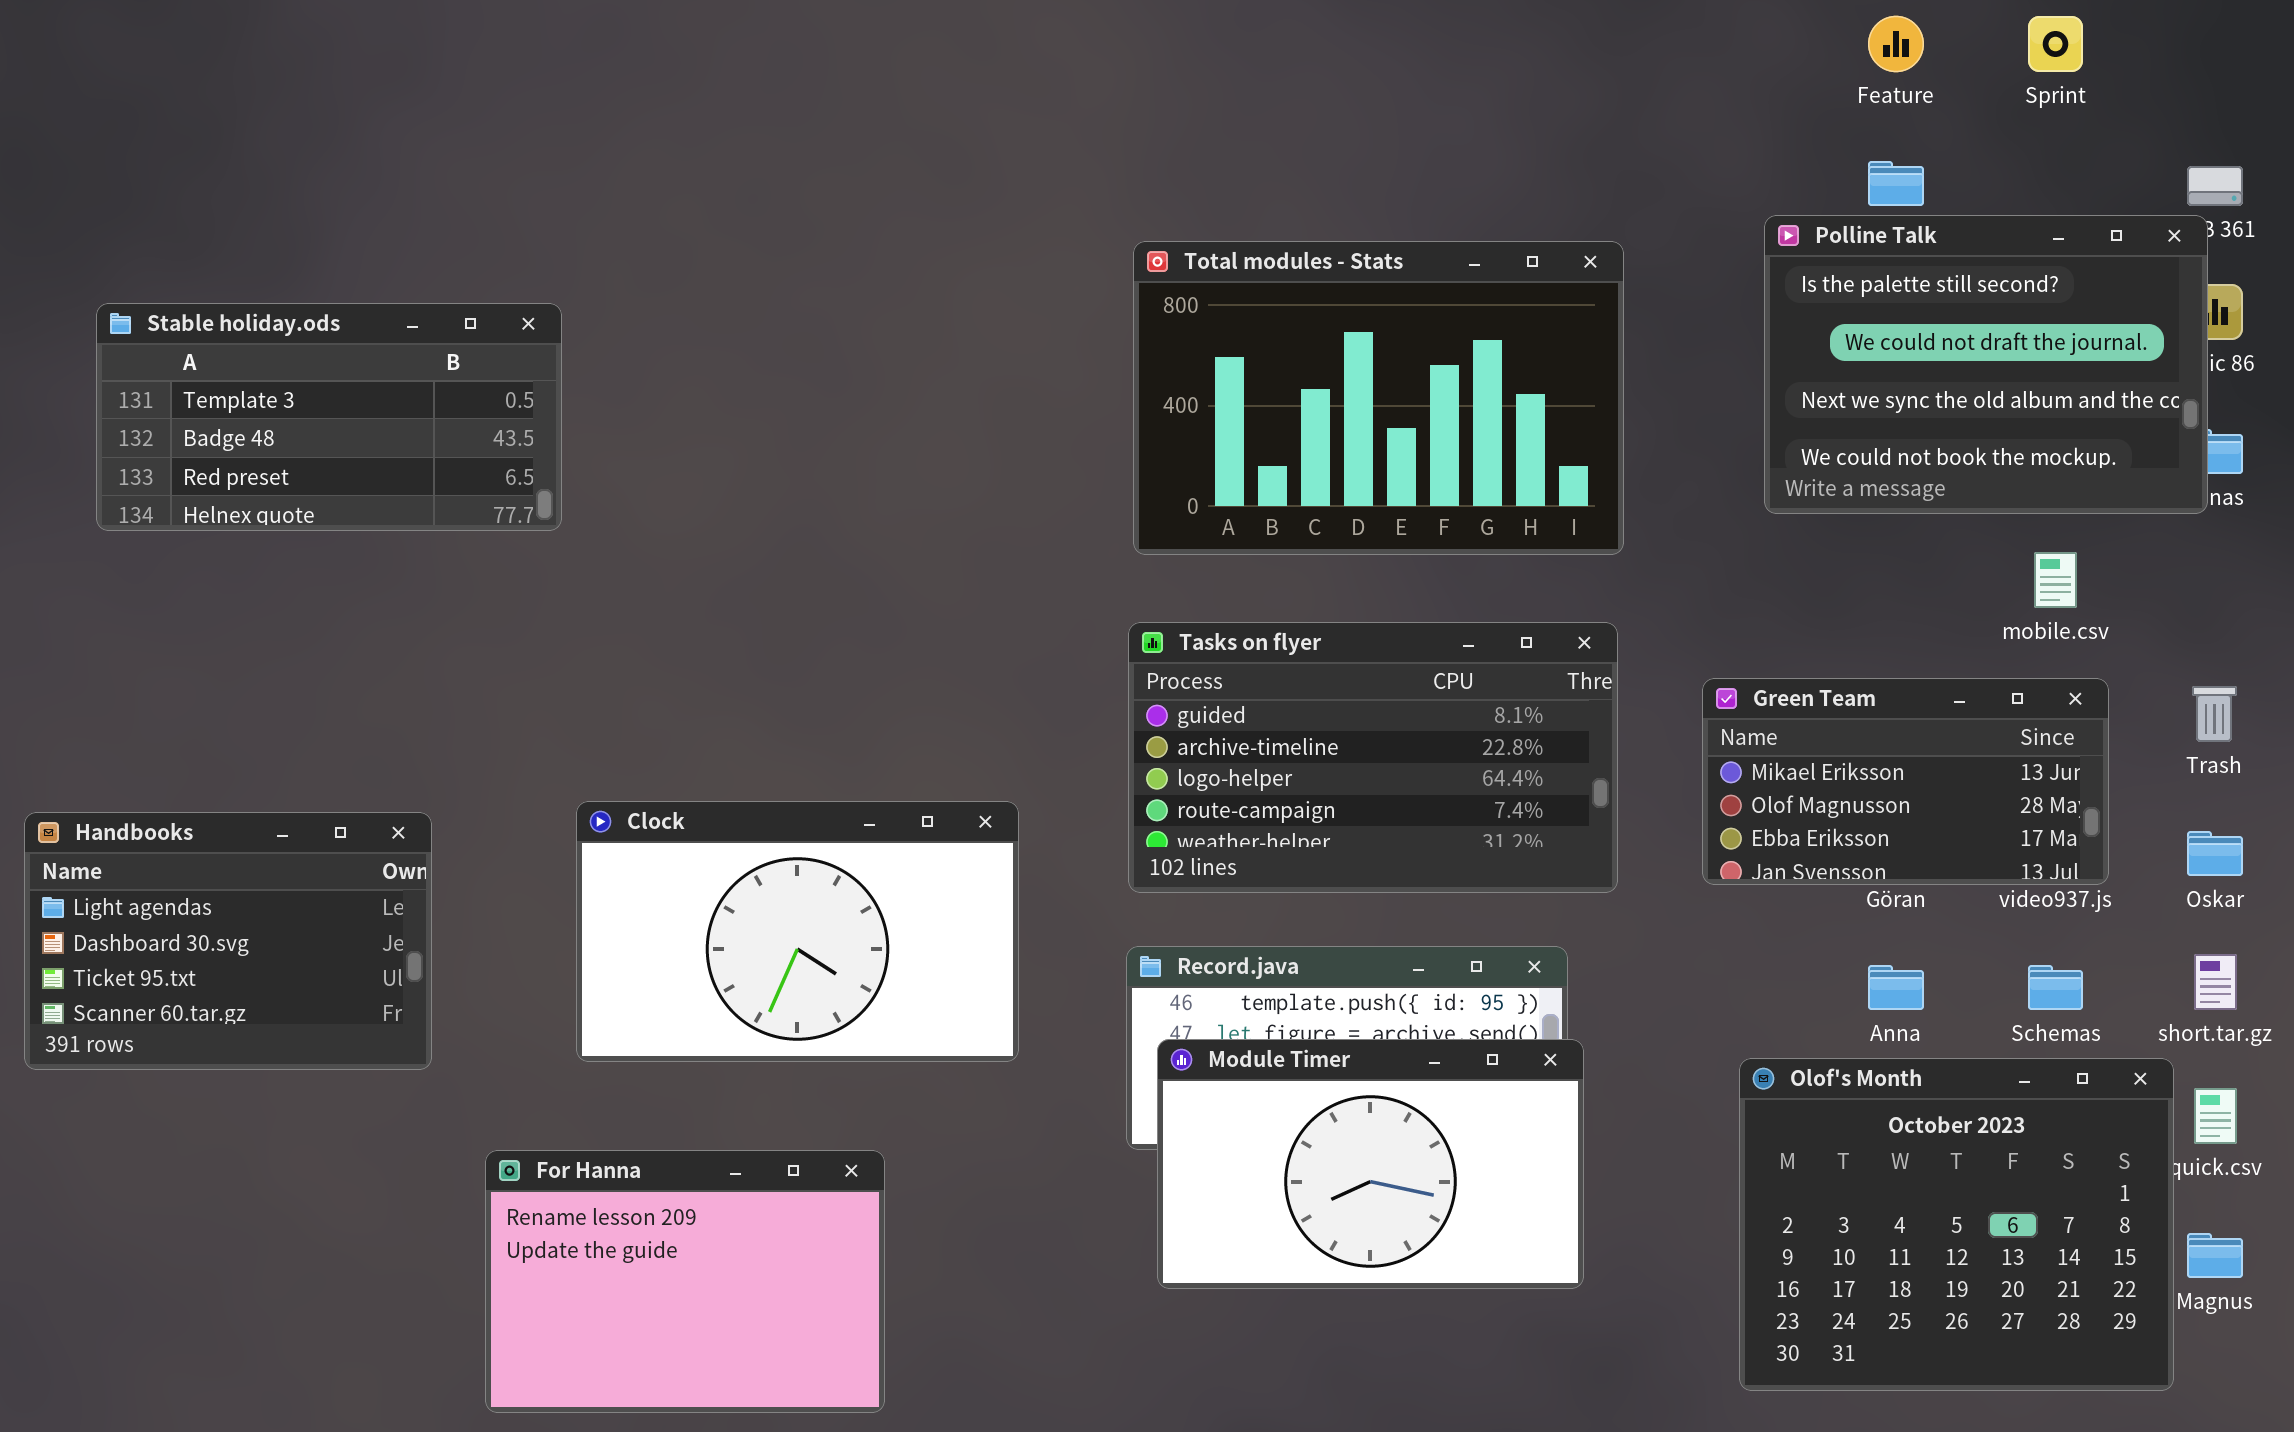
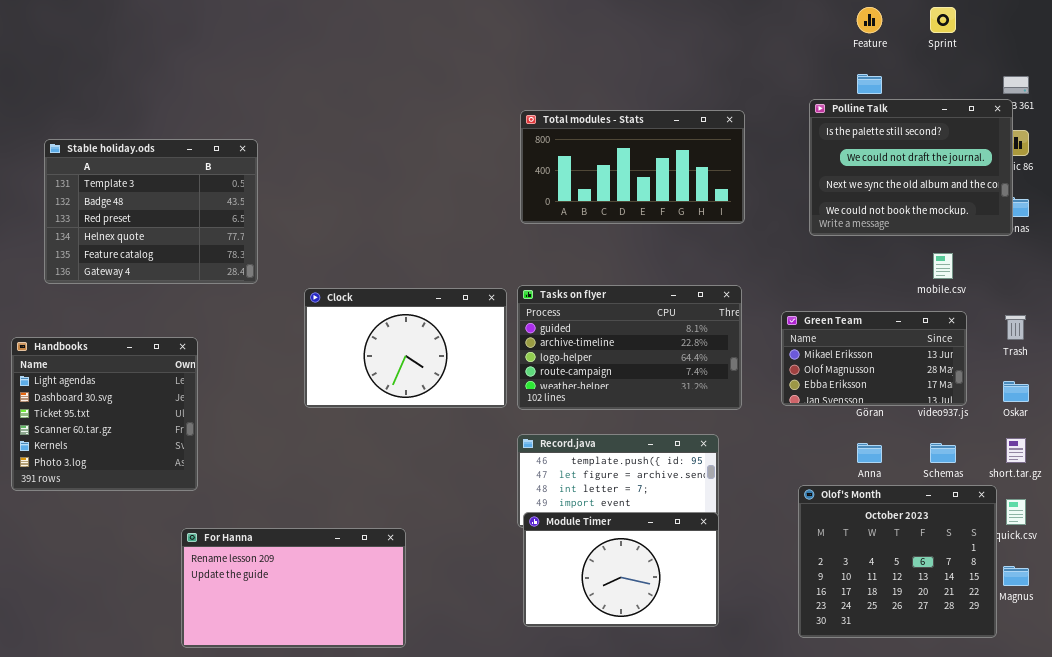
Total modules - Stats: [1133,241,1624,555] -> [520,110,745,224], resized
Stable holiday.ods: [96,303,562,531] -> [44,139,258,284], resized
Clock: [576,801,1019,1062] -> [304,288,507,408], moved
Handbooks: [24,812,432,1070] -> [11,337,198,491], resized
Module Timer: [1157,1039,1584,1289] -> [523,512,719,627], moved
For Hanna: [485,1150,885,1413] -> [181,528,406,648], resized

